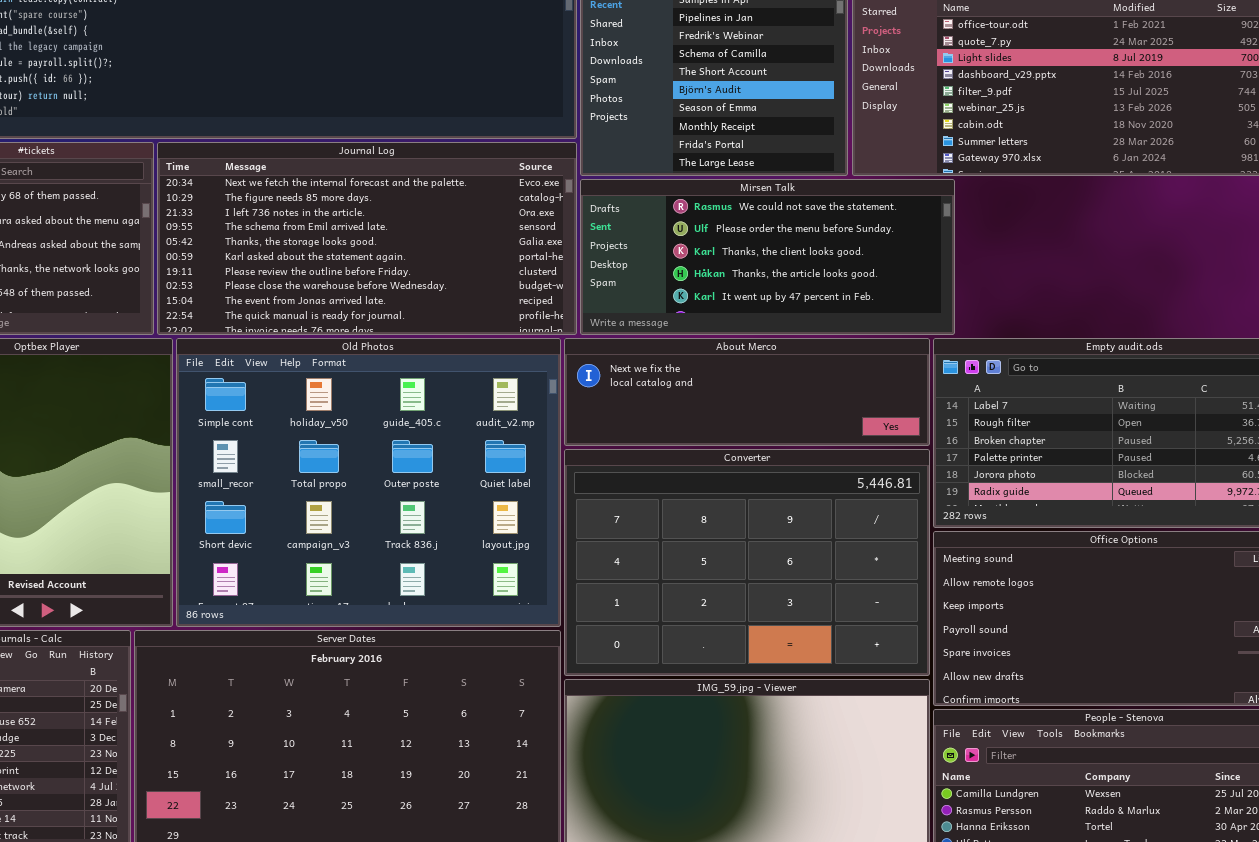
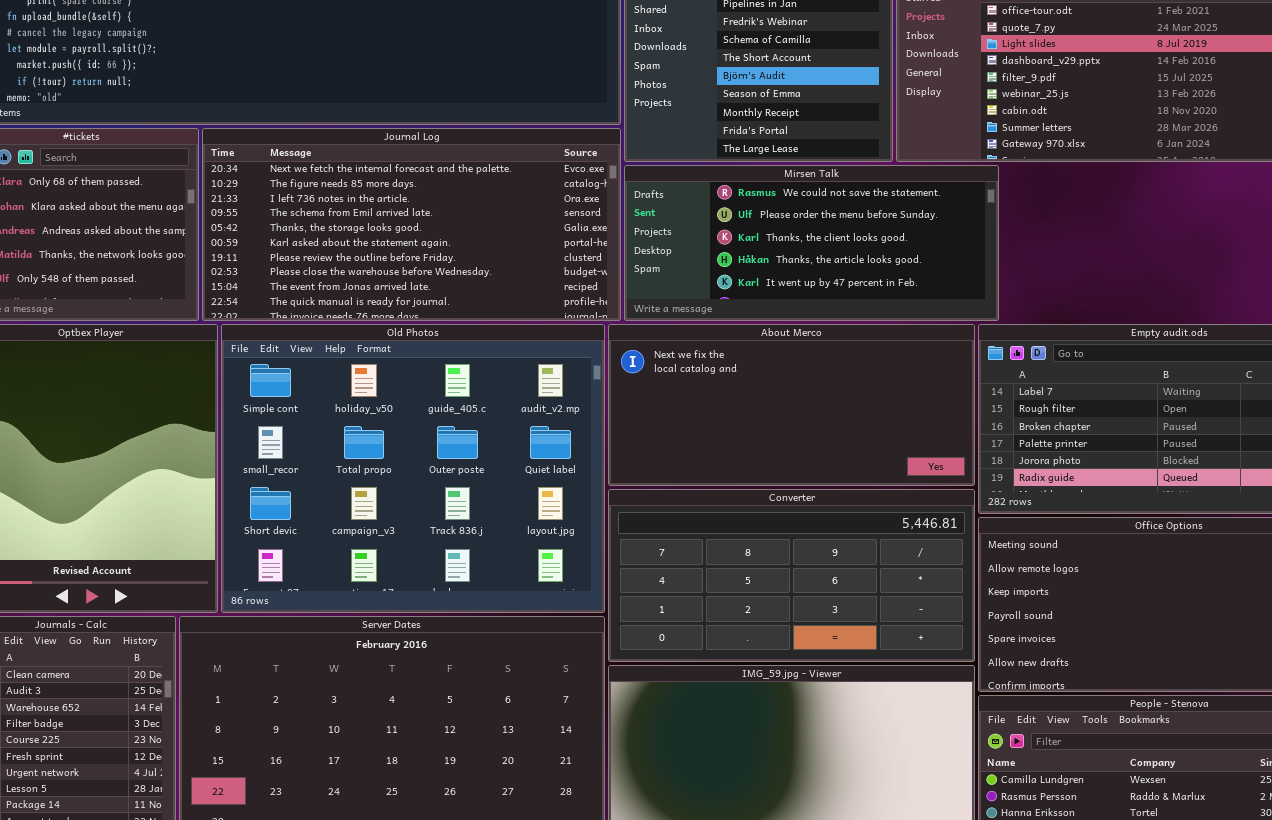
About Merco: [564,338,930,446] -> [608,324,975,486], resized
Converter: [564,449,930,676] -> [608,489,975,662], resized

